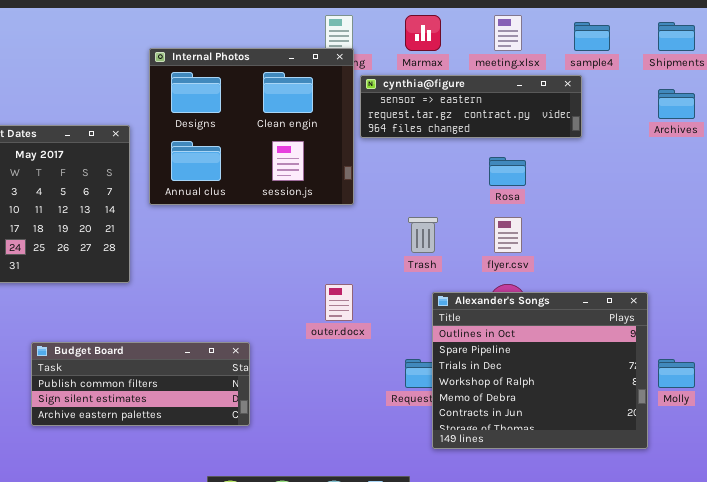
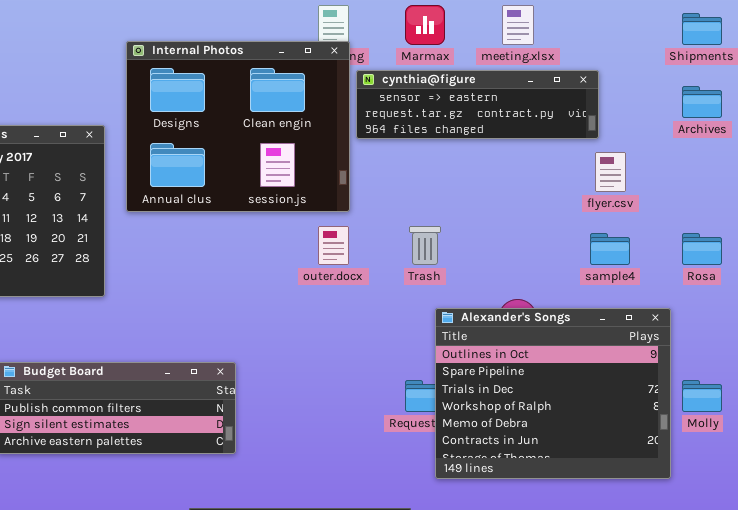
sample4: [574,22,610,51] -> [590,233,630,265], moved
Rosa: [489,157,526,186] -> [682,233,722,265], moved
flyer.csv: [494,217,522,253] -> [595,152,626,192], moved
outer.docx: [325,284,353,321] -> [318,226,349,265], moved

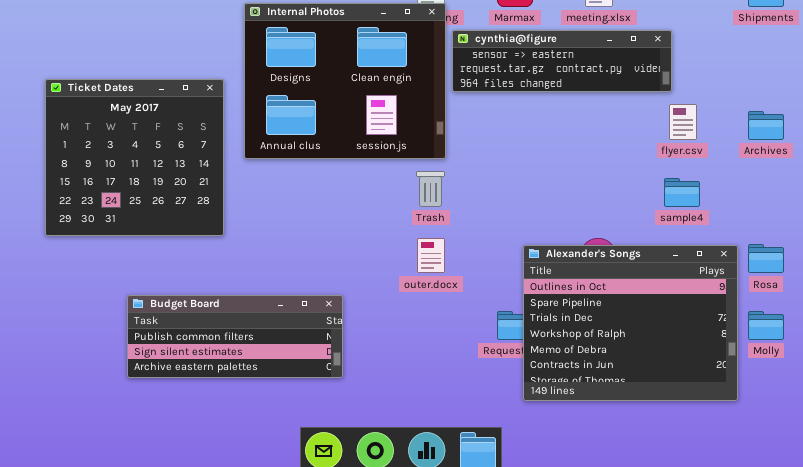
Archives: [682,86,722,118] -> [748,111,784,140], moved
outer.docx: [318,226,349,265] -> [417,238,445,273], moved
Trash: [409,226,441,265] -> [416,171,445,207], moved
Rosa: [682,233,722,265] -> [748,244,784,273], moved

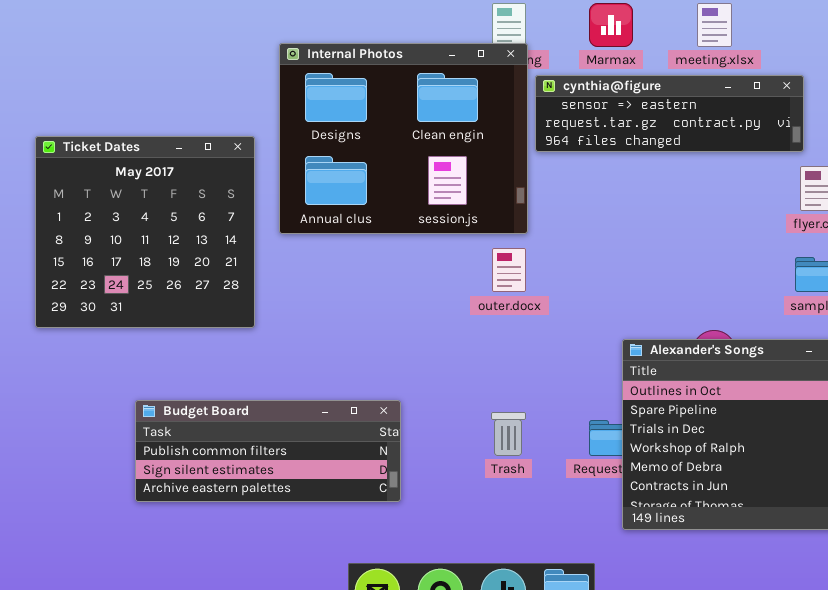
Trash: [416,171,445,207] -> [491,412,526,456], moved
outer.docx: [417,238,445,273] -> [492,248,526,292], moved

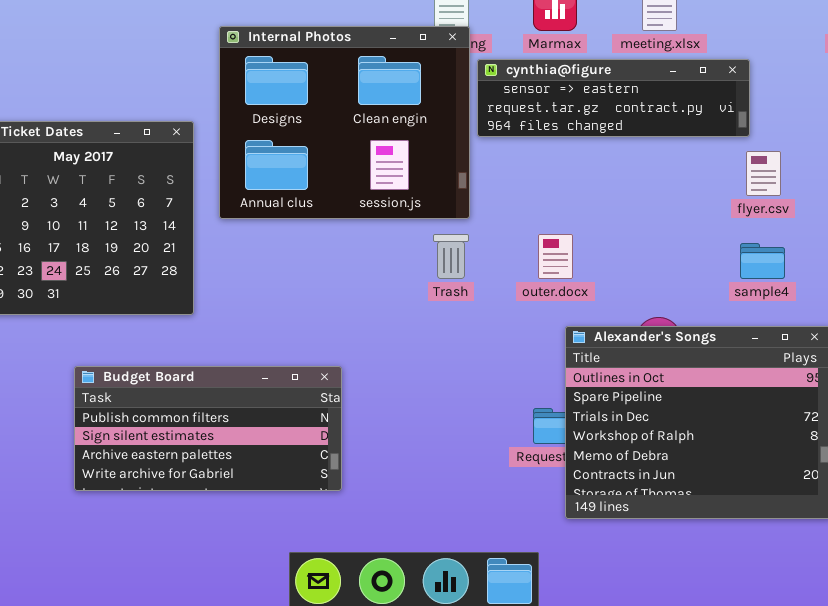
outer.docx: [492,248,526,292] -> [538,234,573,279], moved
Budget Board: [135,400,401,502] -> [74,366,342,491], resized
Trash: [491,412,526,456] -> [433,234,469,279], moved

